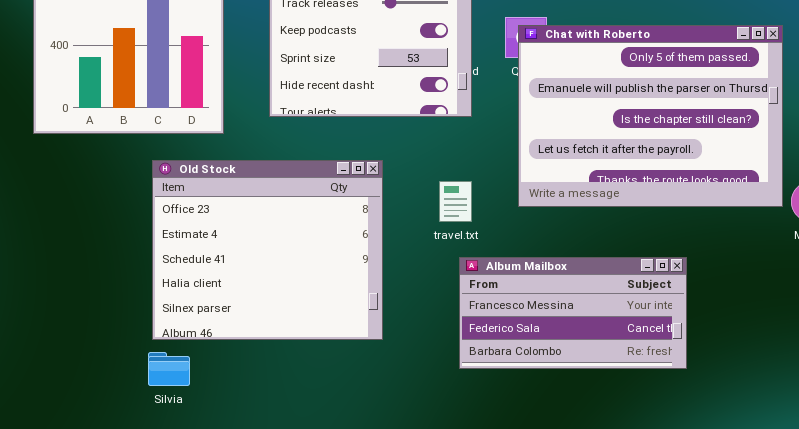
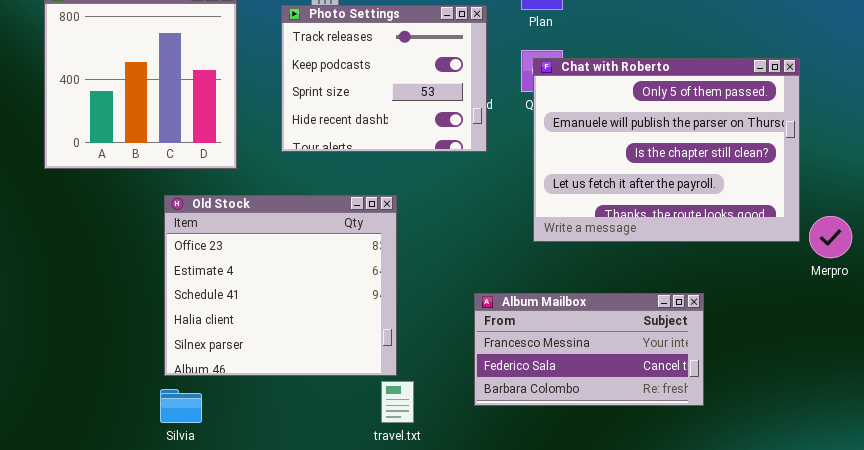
travel.txt: [439,181,472,222] -> [381,381,414,423], moved

